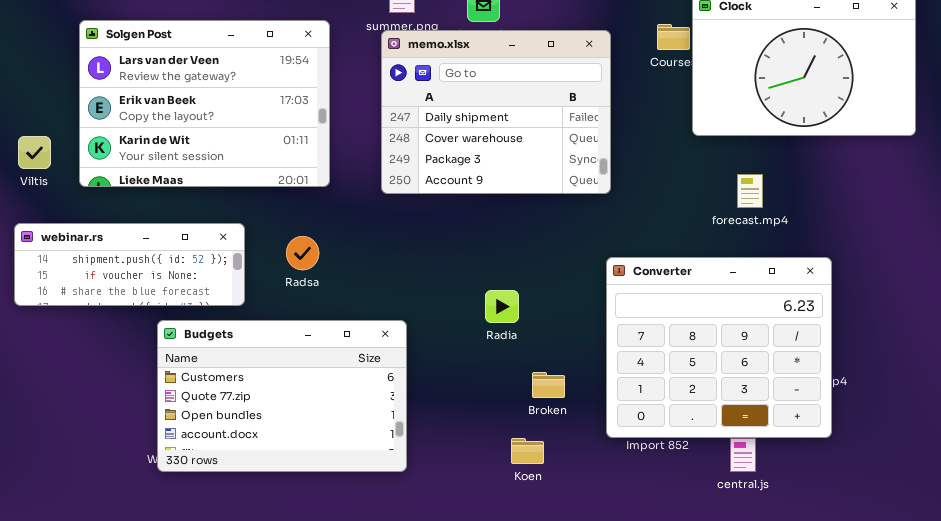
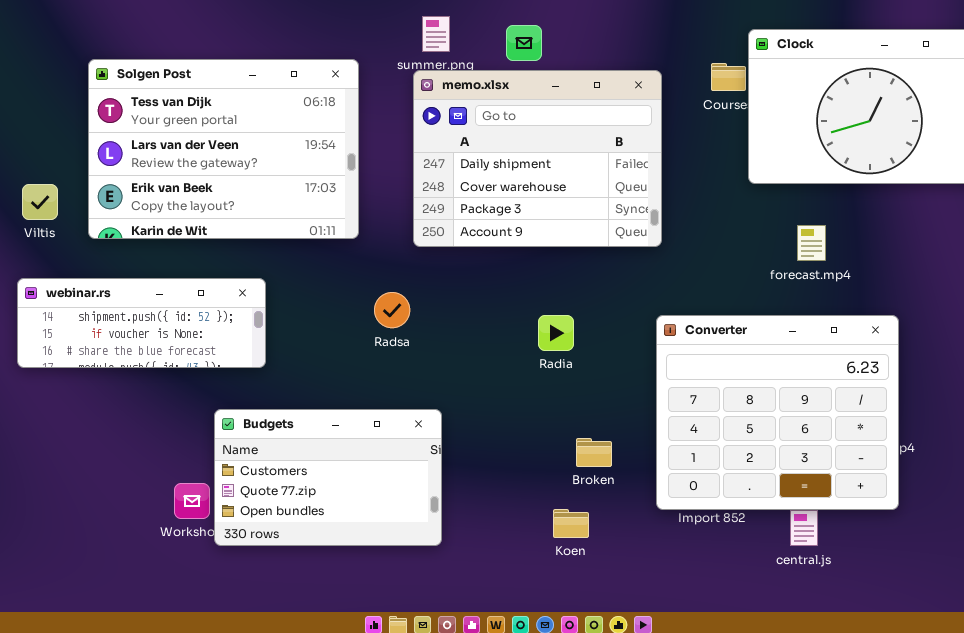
Solgen Post: [79,20,330,187] -> [88,59,359,239], scrolled up 1 row
Radsa: [286,236,319,270] -> [374,292,410,328], moved
Radia: [485,290,519,323] -> [538,315,574,351], moved
Budgets: [157,320,407,472] -> [214,409,442,546], resized

